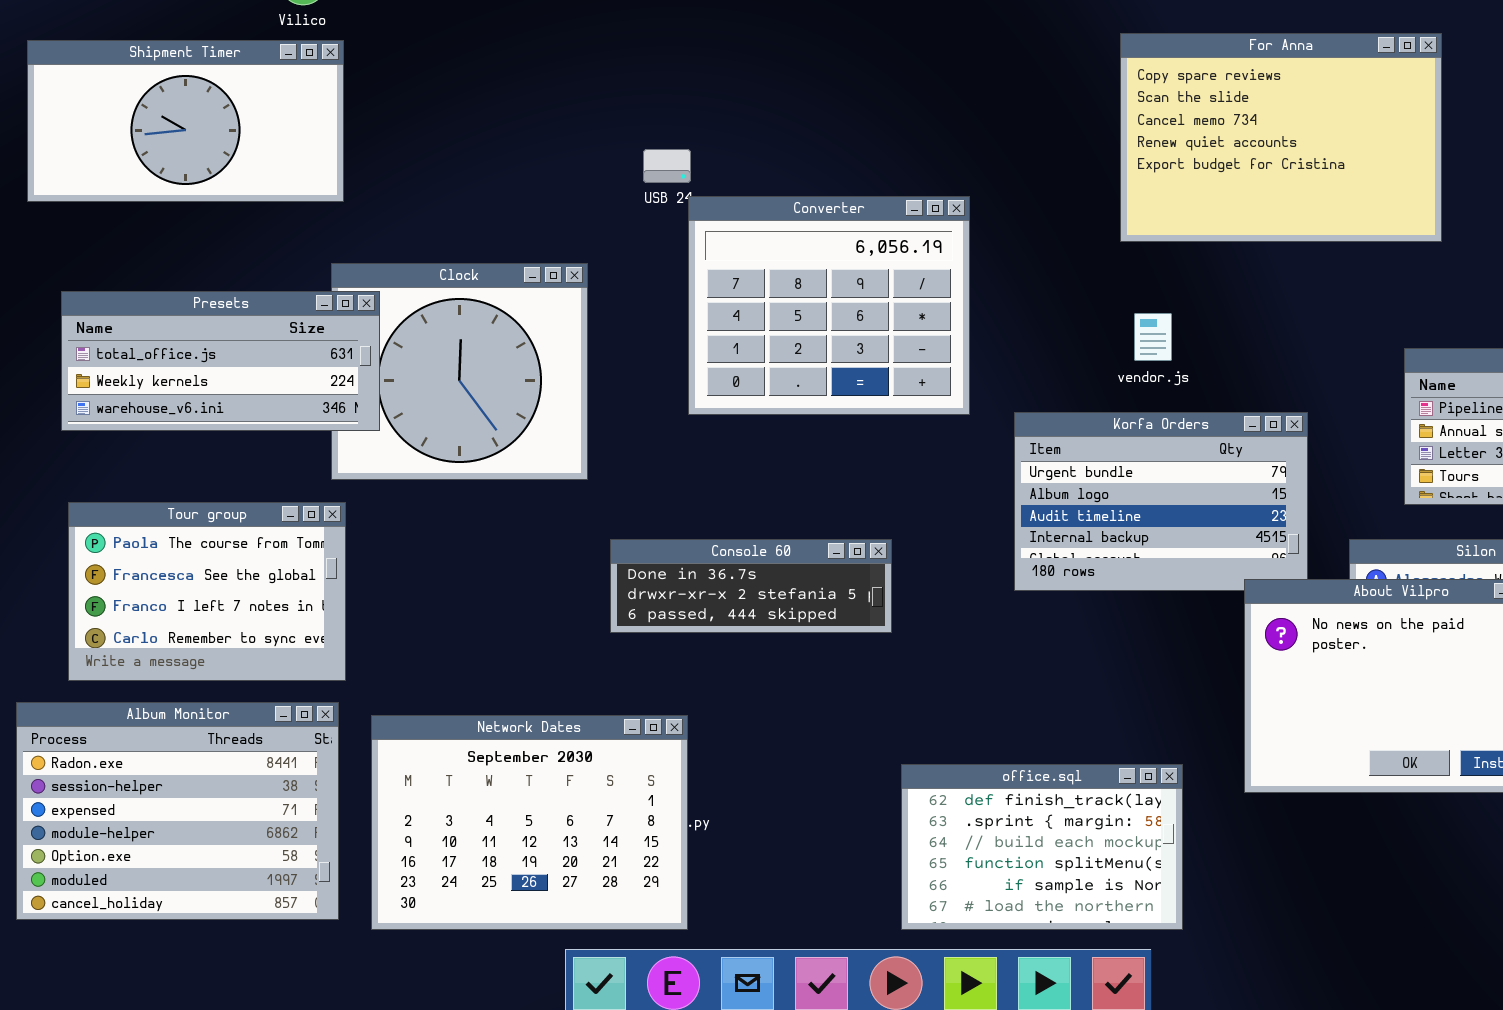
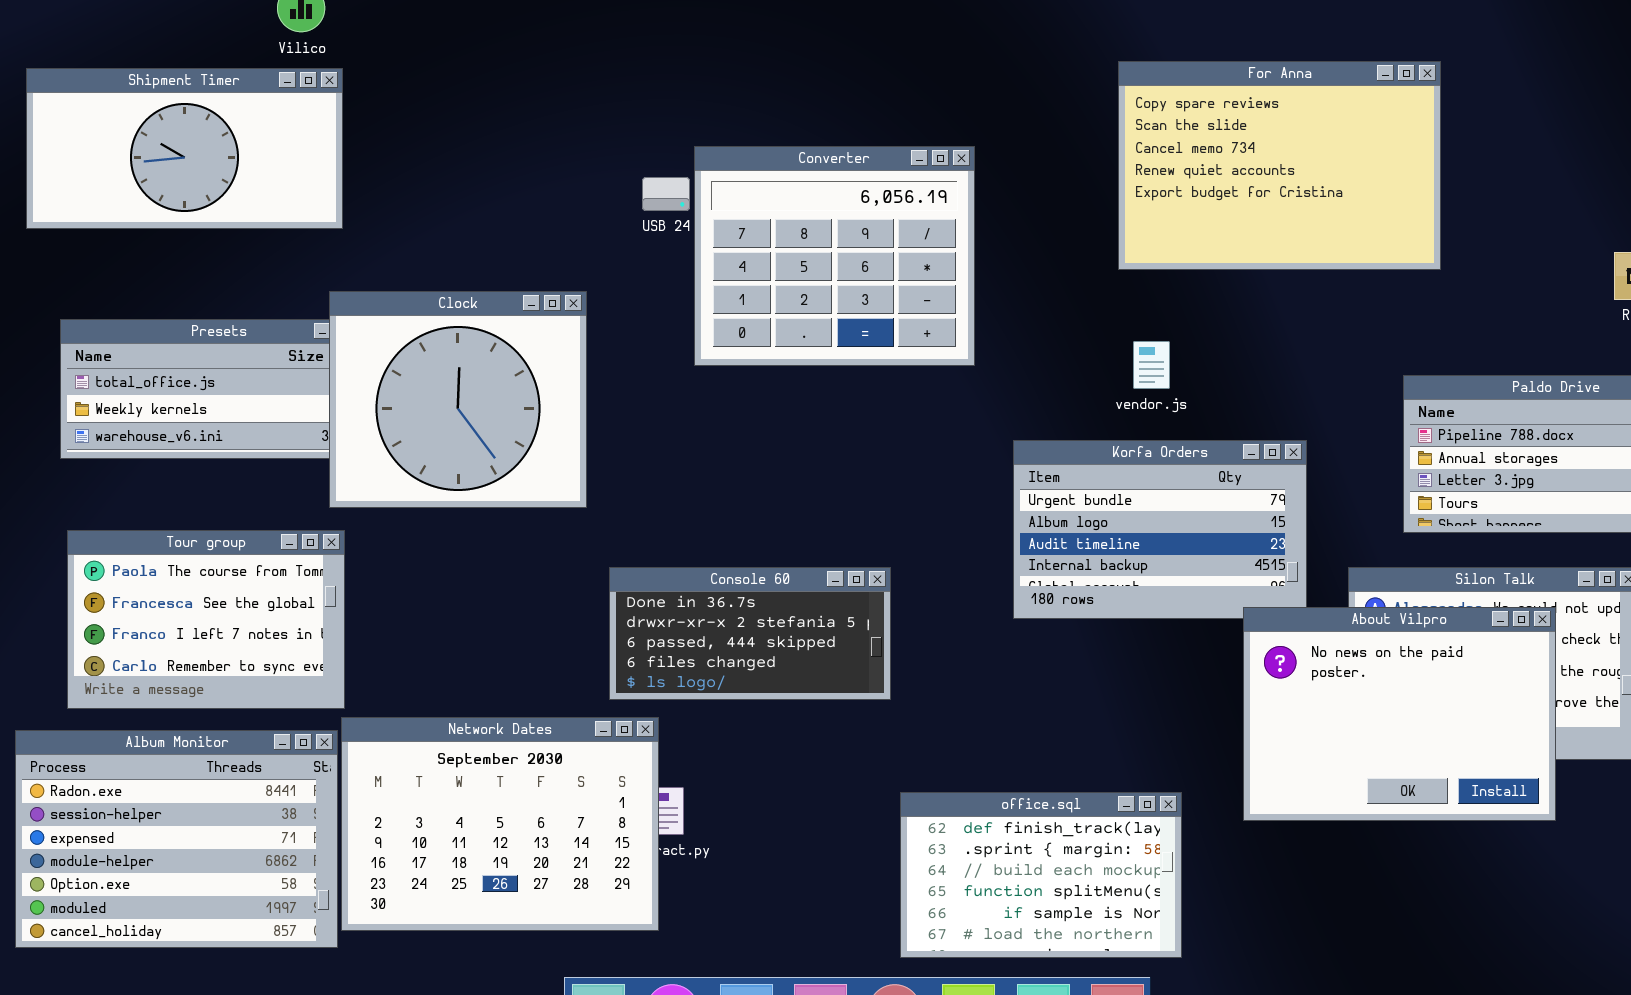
Converter: [688,196,970,415] -> [694,146,975,366], moved
Clock: [331,263,588,480] -> [329,291,587,508], raised
Console 60: [610,539,892,633] -> [609,567,891,700], resized
Network Dates: [371,715,688,930] -> [341,717,659,931], moved

